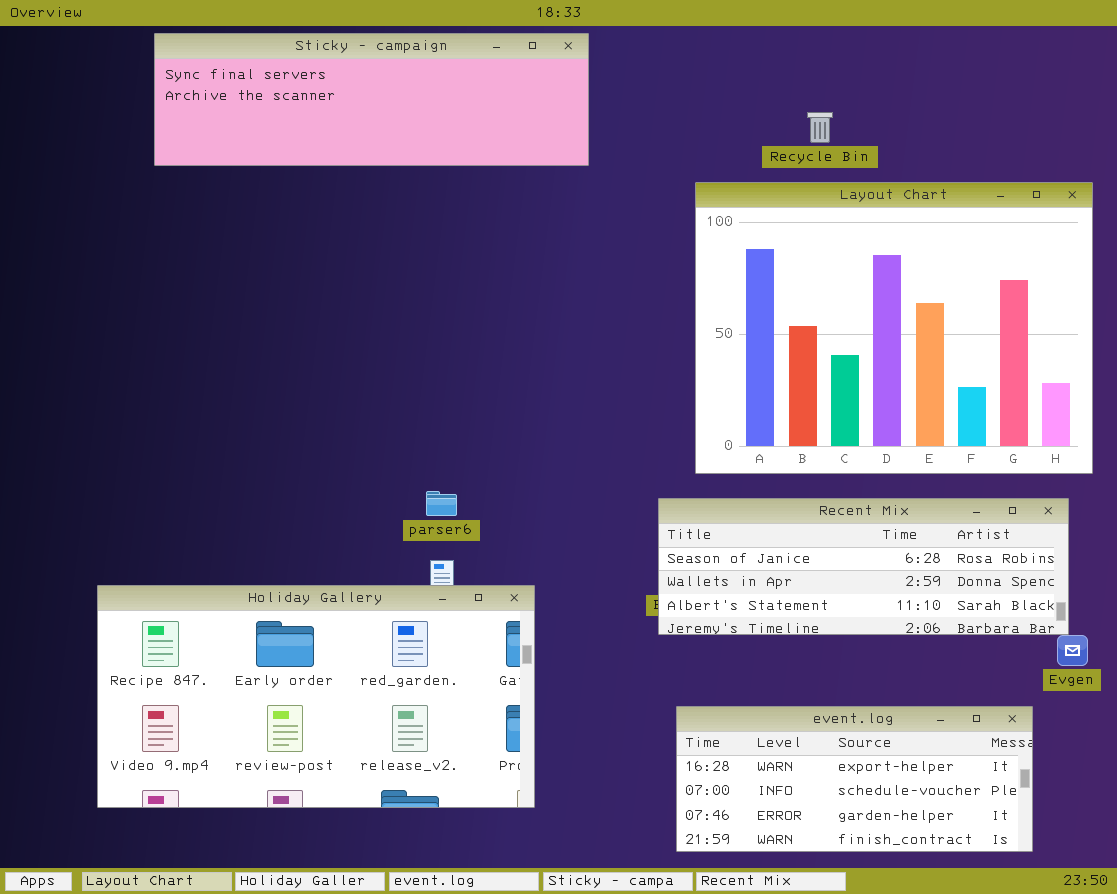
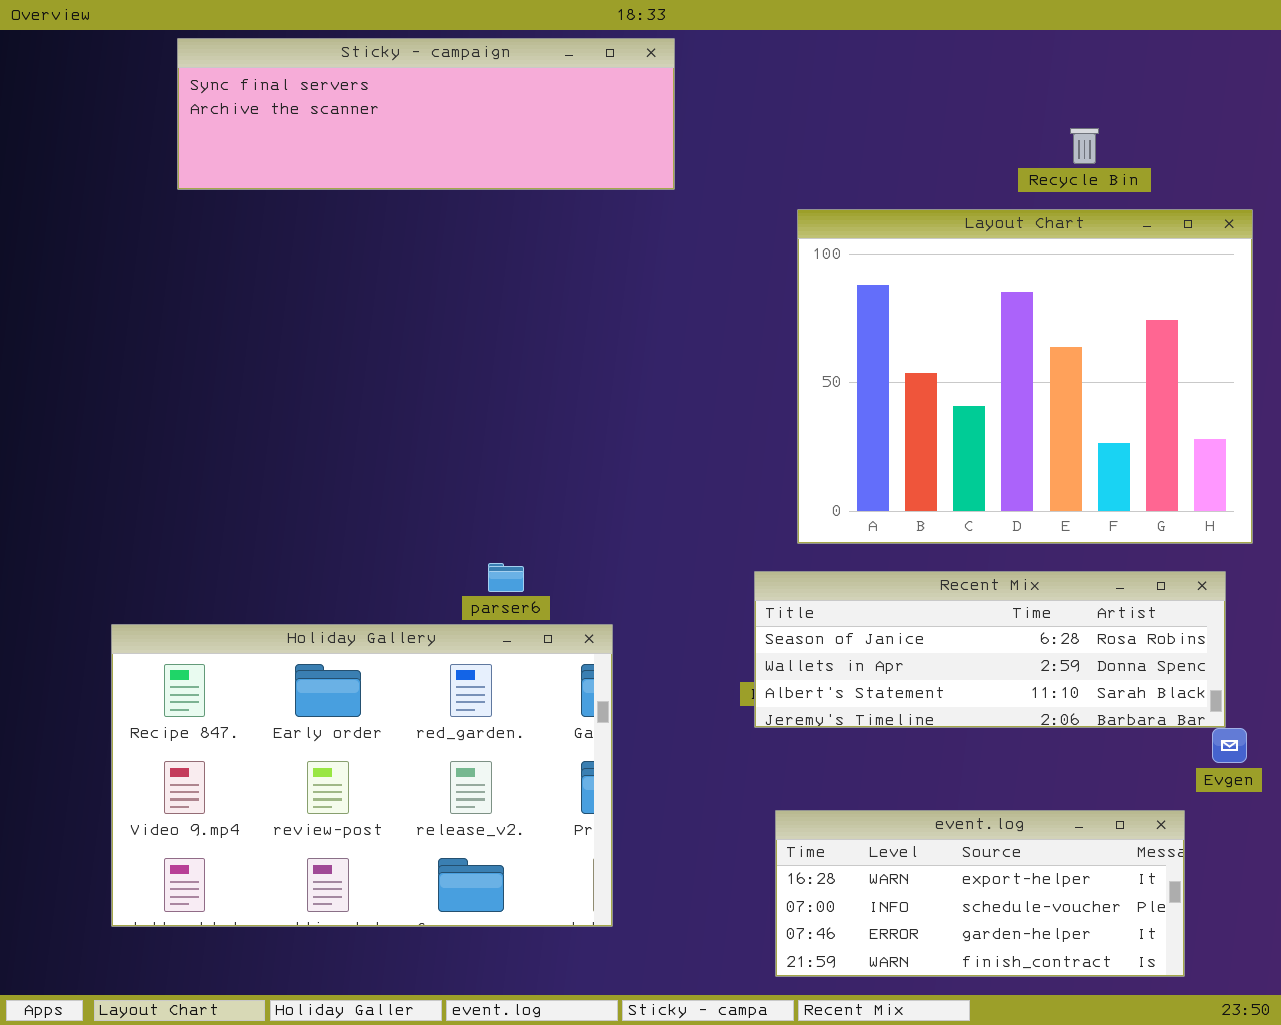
Recycle Bin: [807,112,833,143] -> [1070,128,1099,164], moved
Holiday Gallery: [97,585,535,808] -> [111,624,613,927], resized

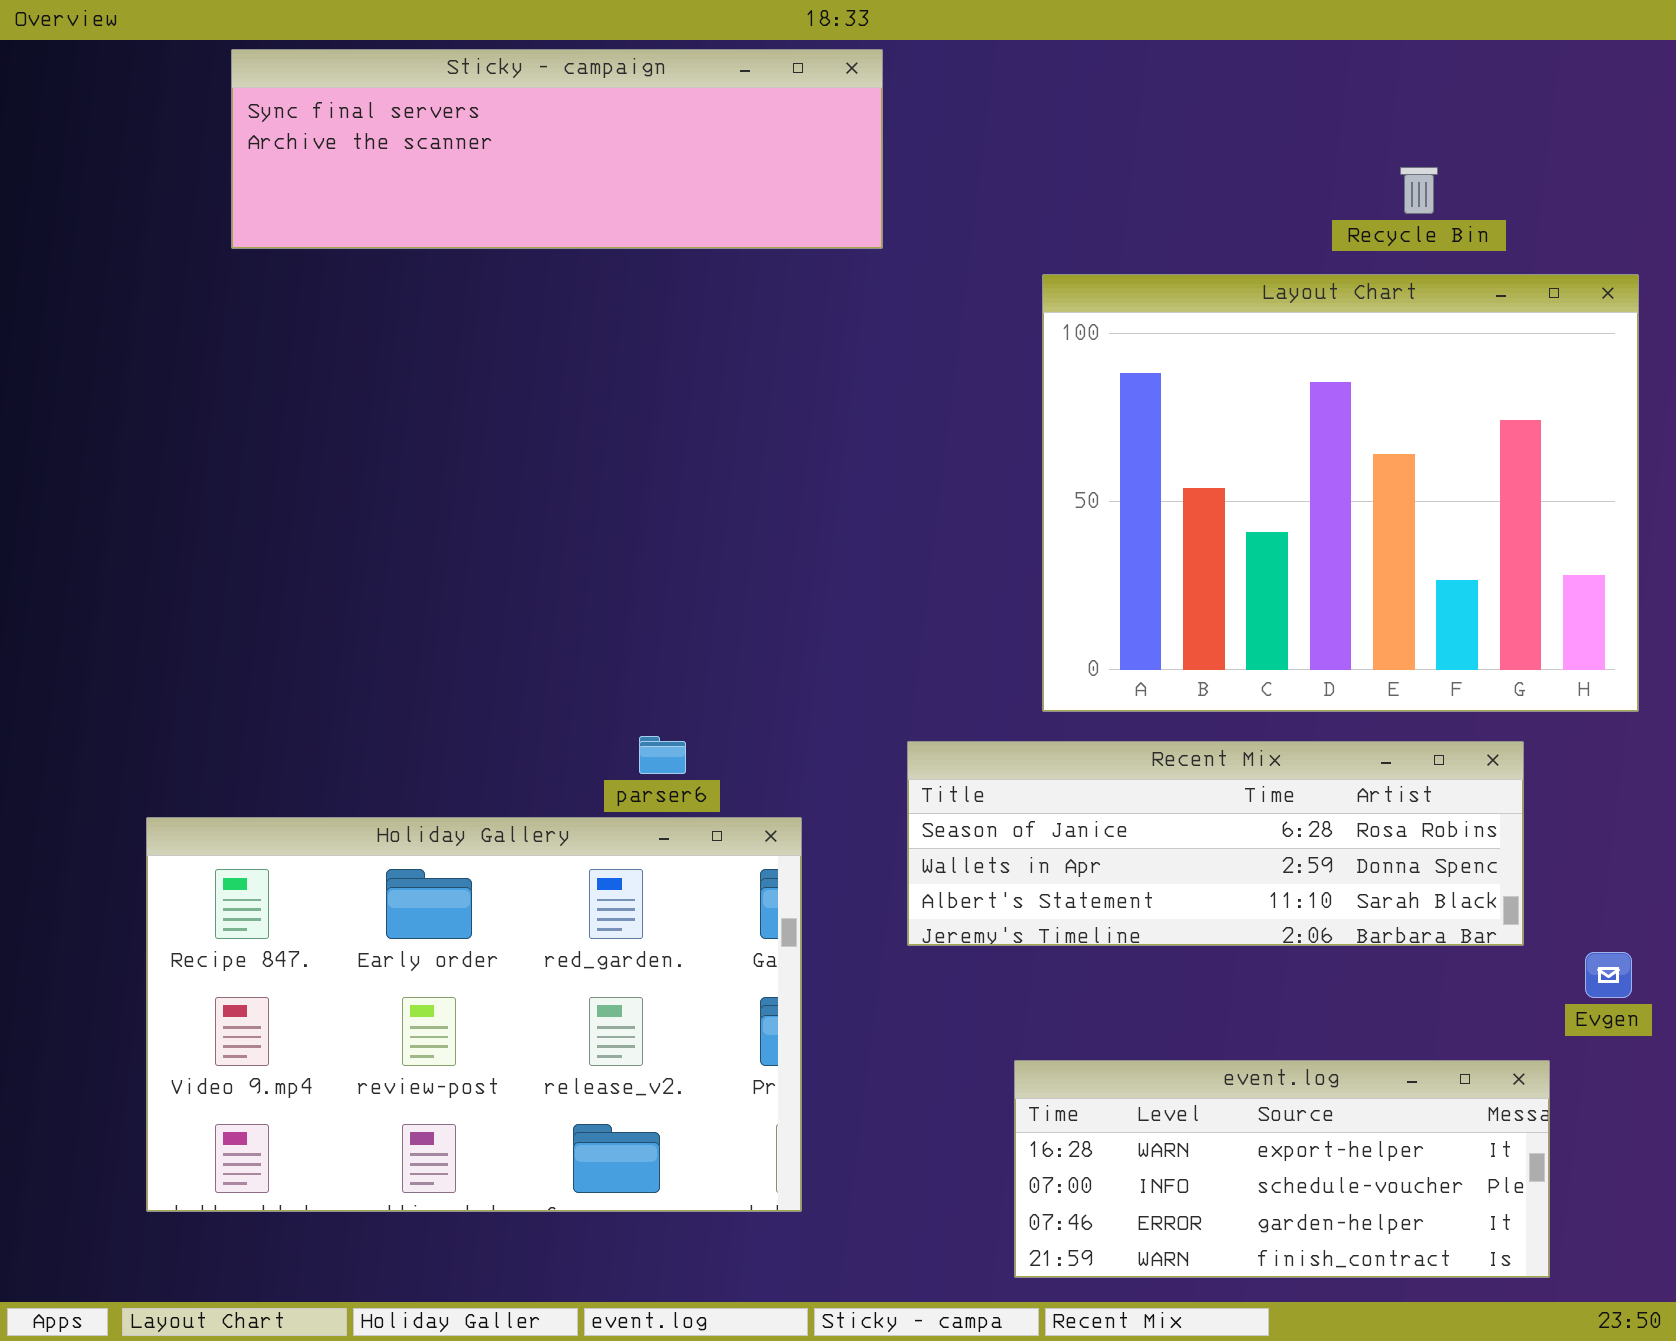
Recent Mix: [754,571,1226,728] -> [907,741,1524,946], moved

